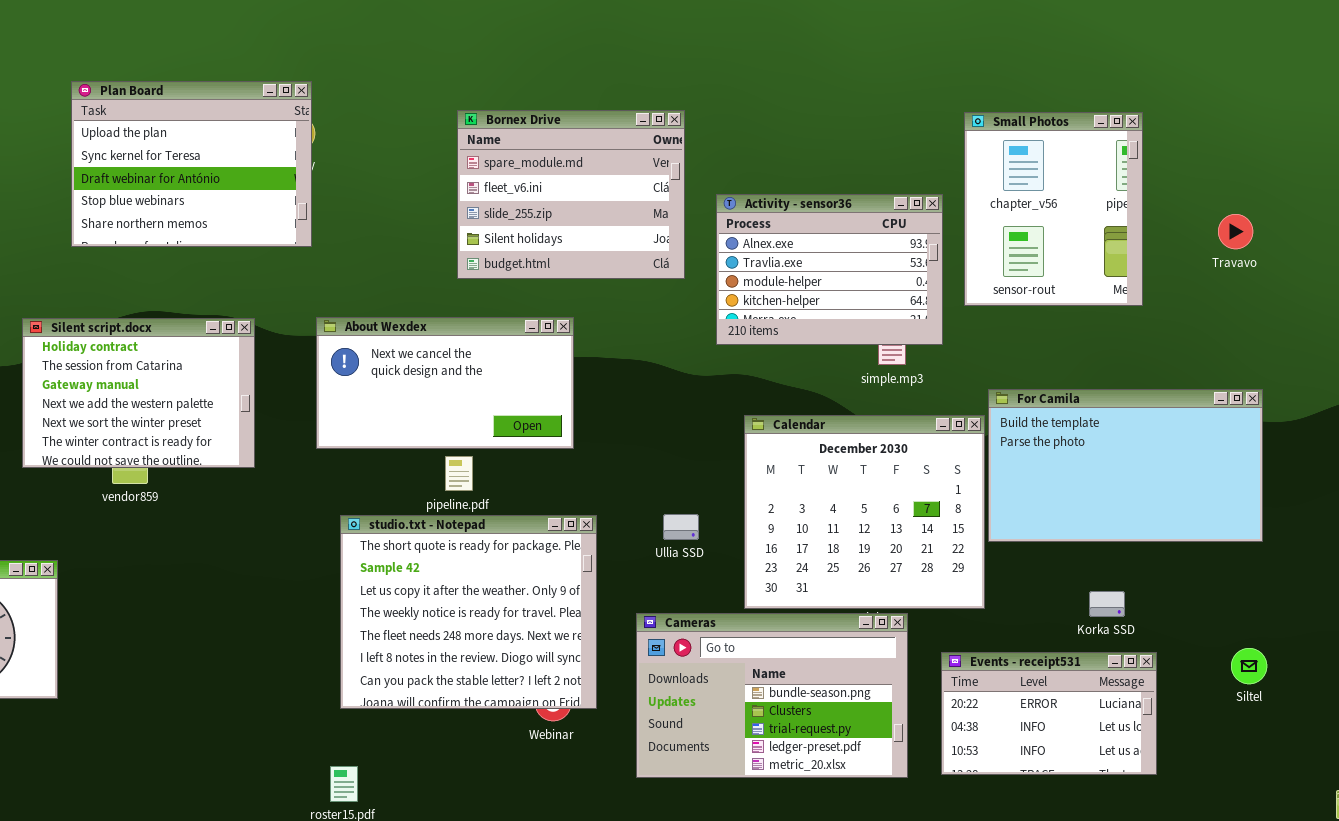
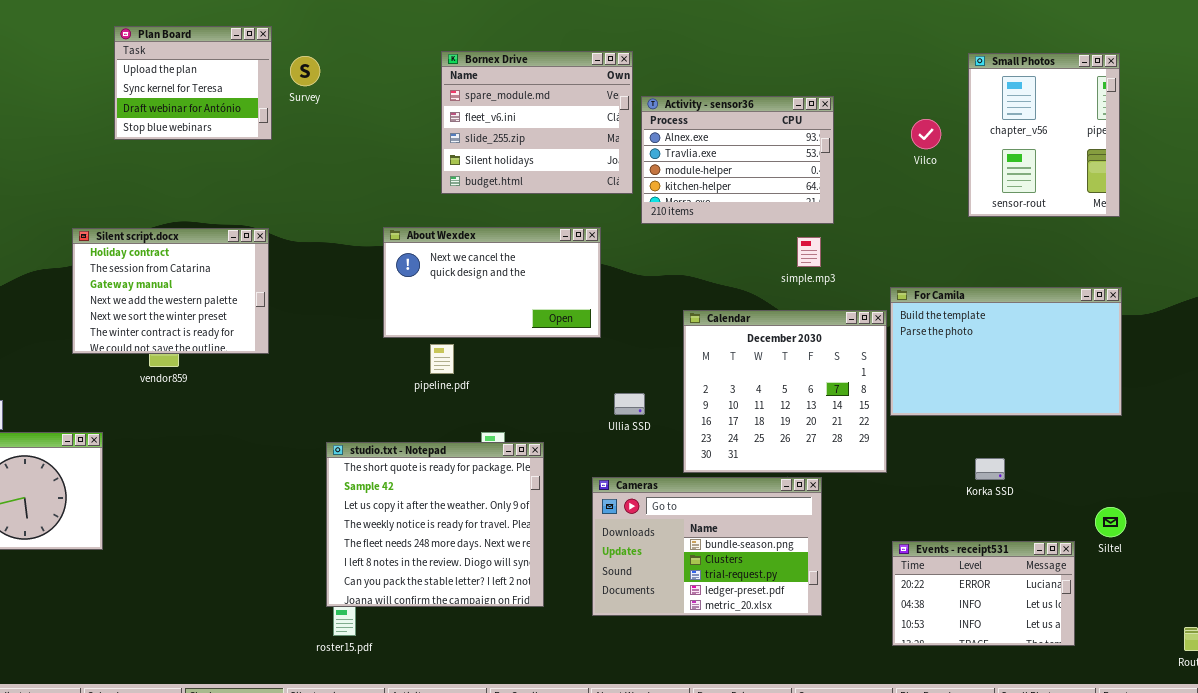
Plan Board: [71,81,312,247] -> [114,26,272,140], resized
Small Photos: [964,112,1143,306] -> [968,53,1120,217], moved
Activity - sensor36: [716,194,943,345] -> [641,96,834,224], moved
About Wexdex: [316,317,574,449] -> [383,227,601,338], moved
studio.txt - Notepad: [340,515,597,709] -> [326,442,544,607], moved
Events - receipt531: [941,652,1157,775] -> [892,541,1075,646], moved

